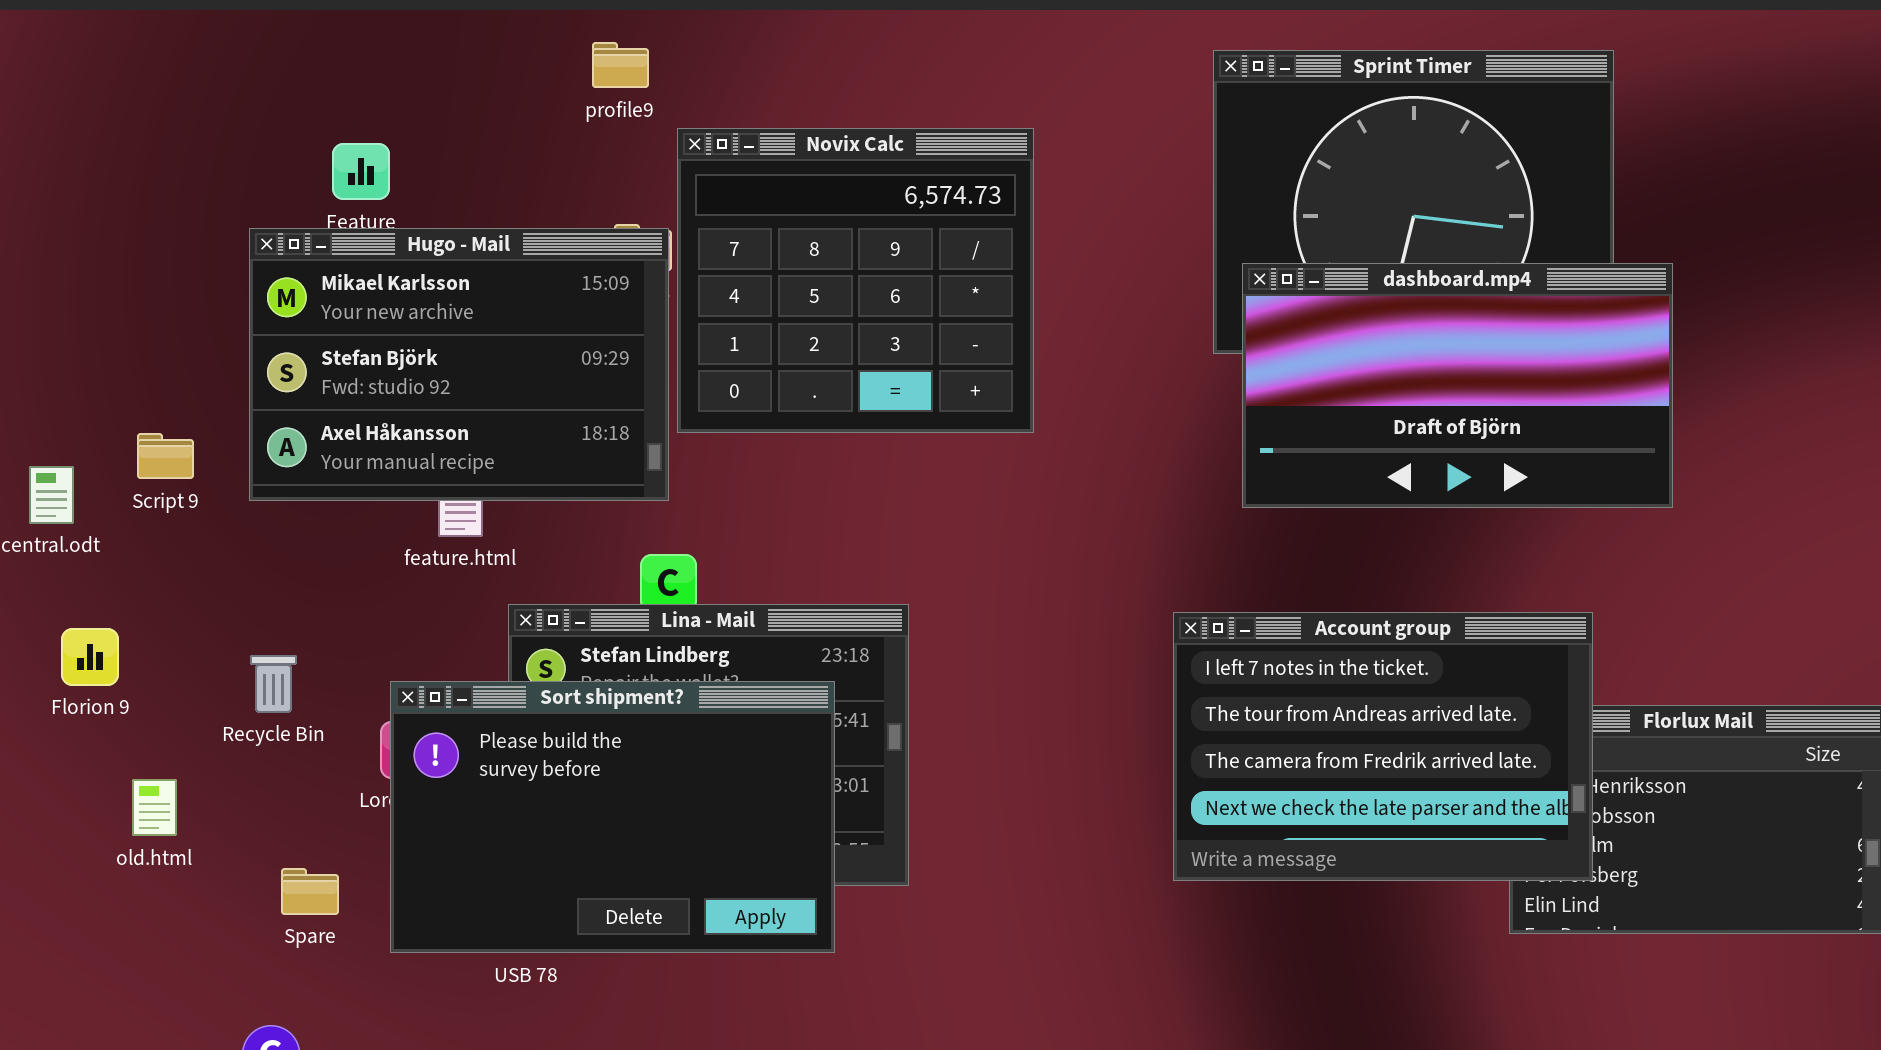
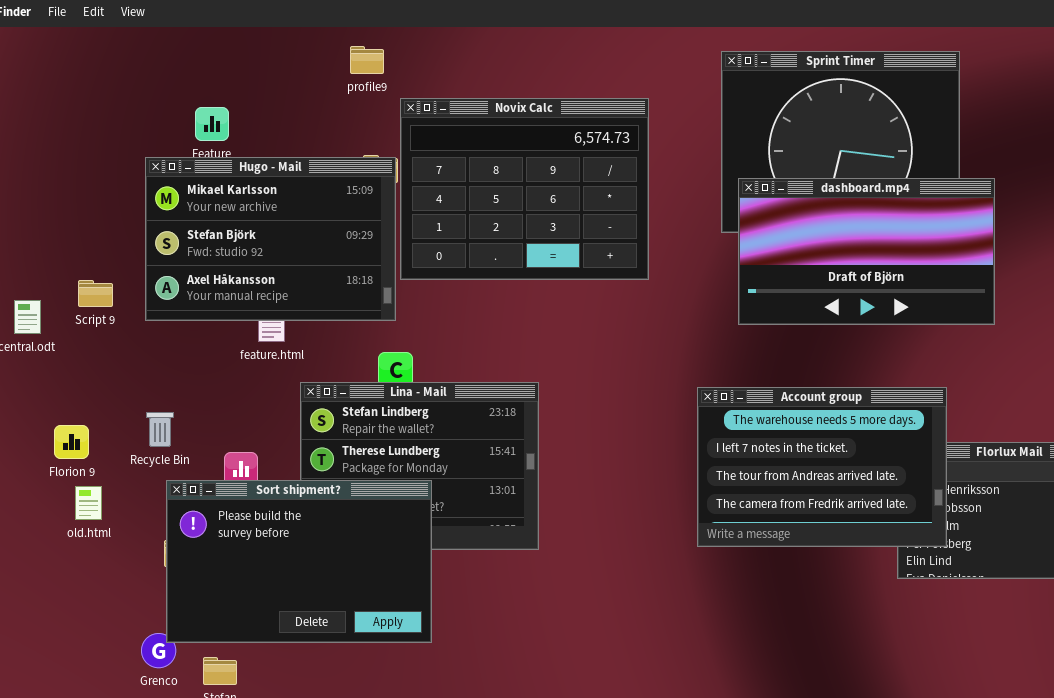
Novix Calc: [677,128,1034,433] -> [400,98,649,280], resized
Account group: [1173,612,1593,881] -> [697,387,947,547], scrolled up 1 row
Florion 9: [61,628,119,686] -> [54,425,89,459], moved
Sort shipment?: [390,681,835,953] -> [166,480,432,643], moved

